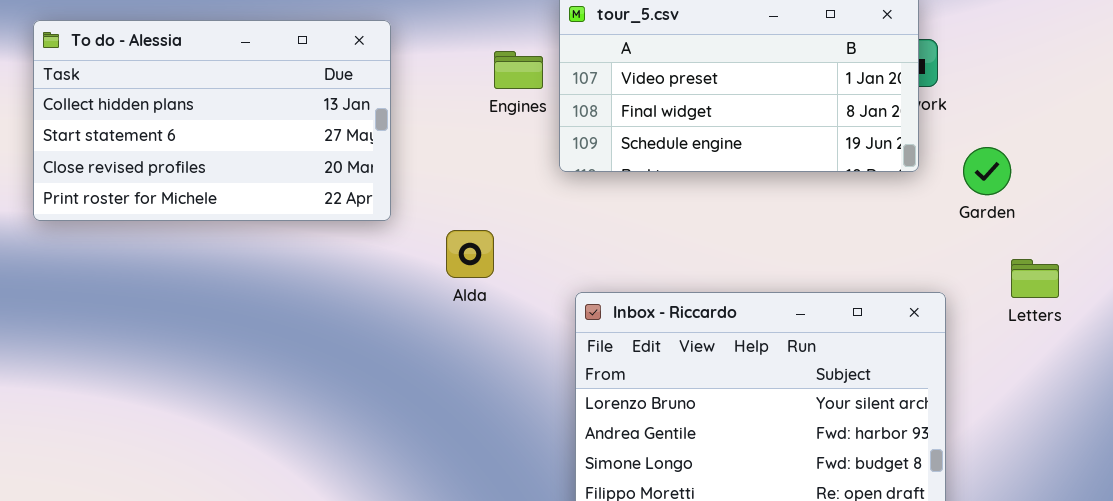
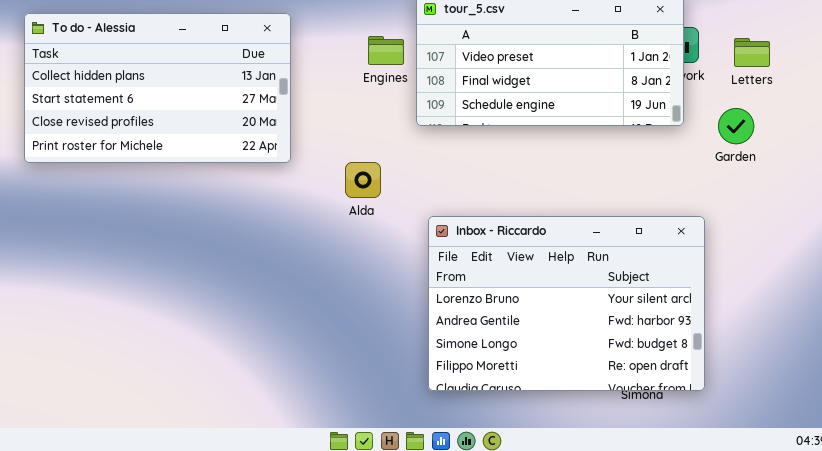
Alda: [446,230,494,278] -> [345,162,381,198], moved
Letters: [1011,259,1059,298] -> [734,38,770,67], moved

